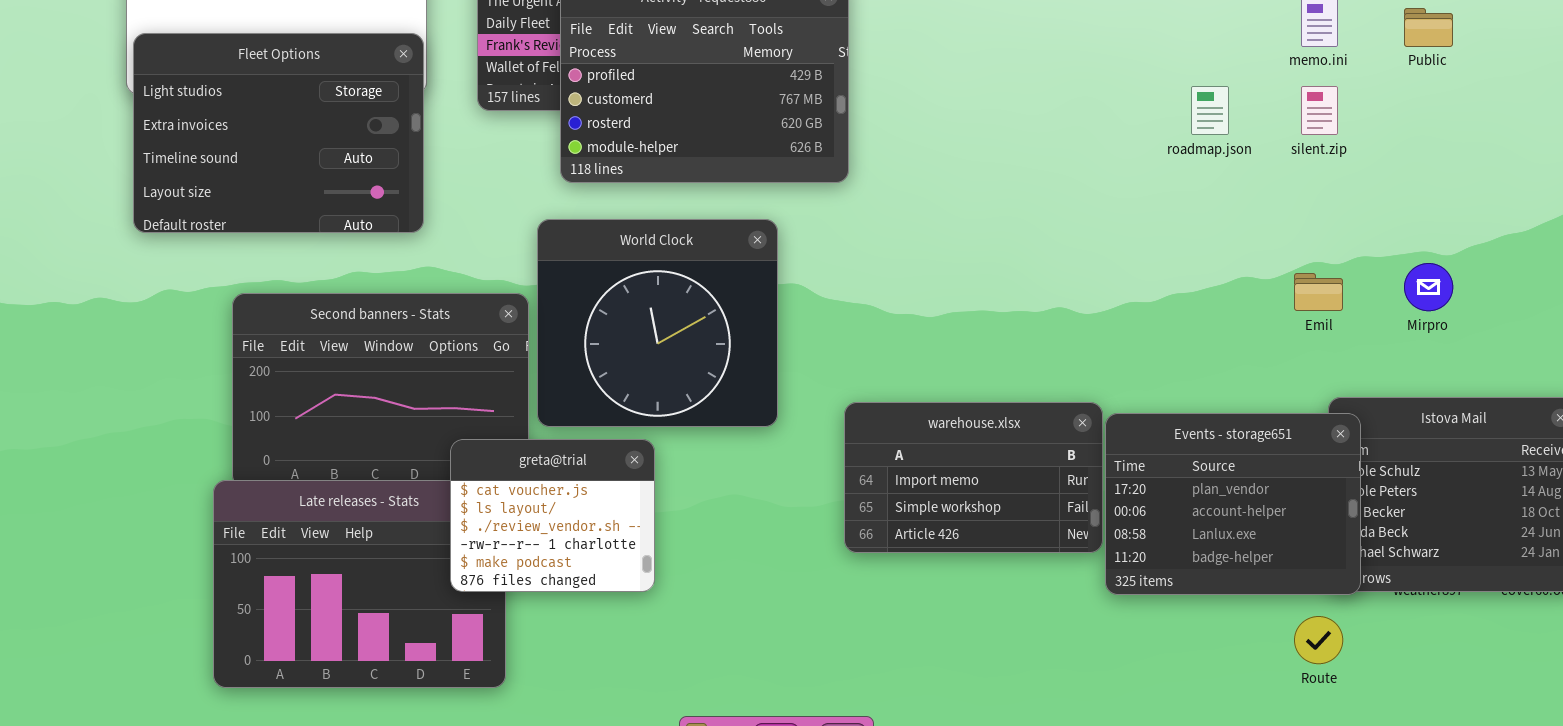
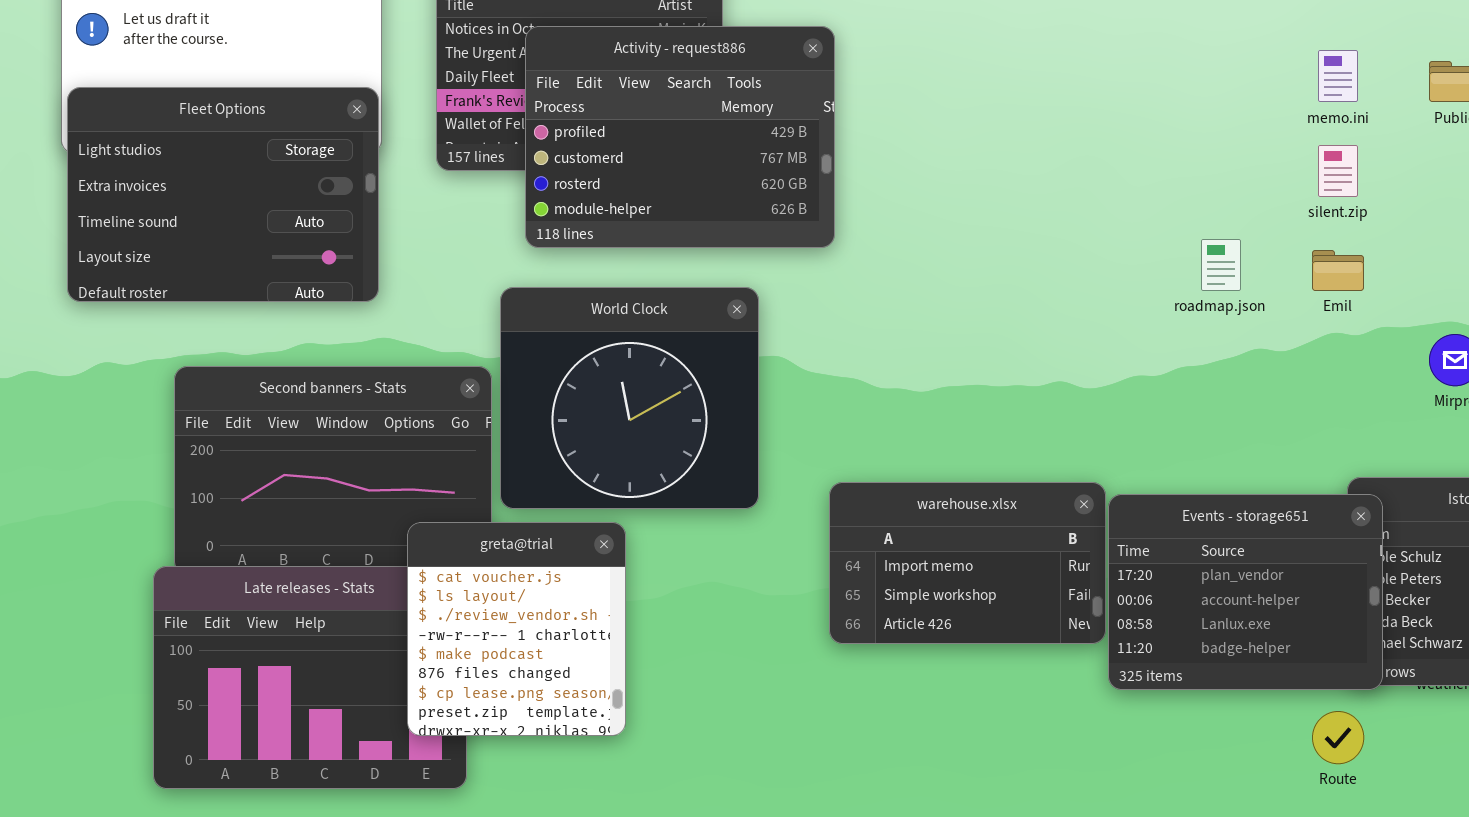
roadmap.json: [1191,86,1229,135] -> [1201,239,1241,291], moved
Emil: [1294,273,1343,311] -> [1312,250,1364,291], moved
greta@trial: [450,439,655,592] -> [407,522,626,736], resized

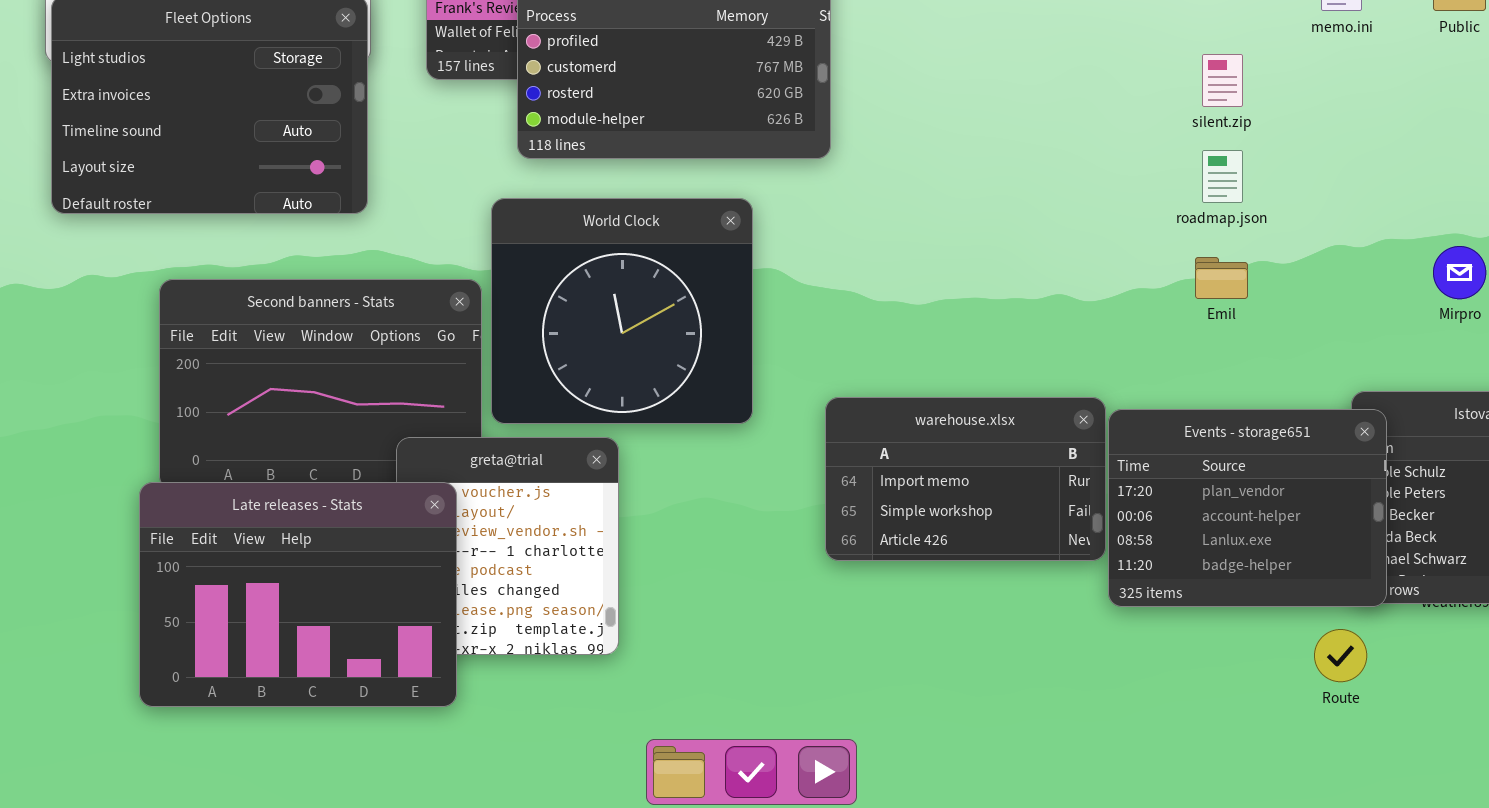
silent.zip: [1318,145,1358,197] -> [1202,54,1243,107], moved
Emil: [1312,250,1364,291] -> [1195,257,1248,299], moved
Late releases - Stats: [153,566,467,789] -> [139,482,457,707], raised

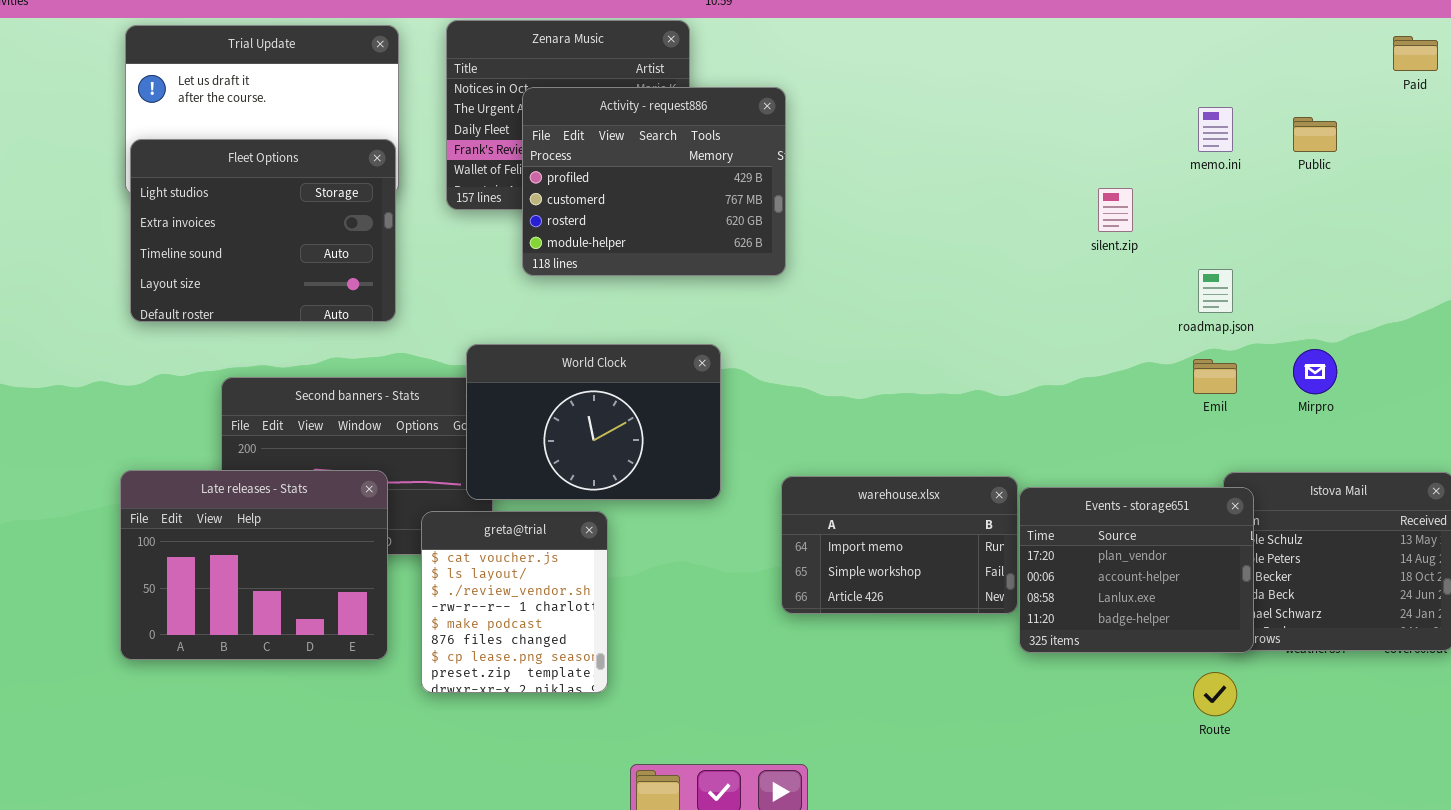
roadmap.json: [1202,150,1243,203] -> [1198,269,1233,313], moved
World Clock: [491,198,753,424] -> [466,344,721,500], resized
Emil: [1195,257,1248,299] -> [1193,359,1237,394], moved
Late releases - Stats: [139,482,457,707] -> [120,470,388,660], moved

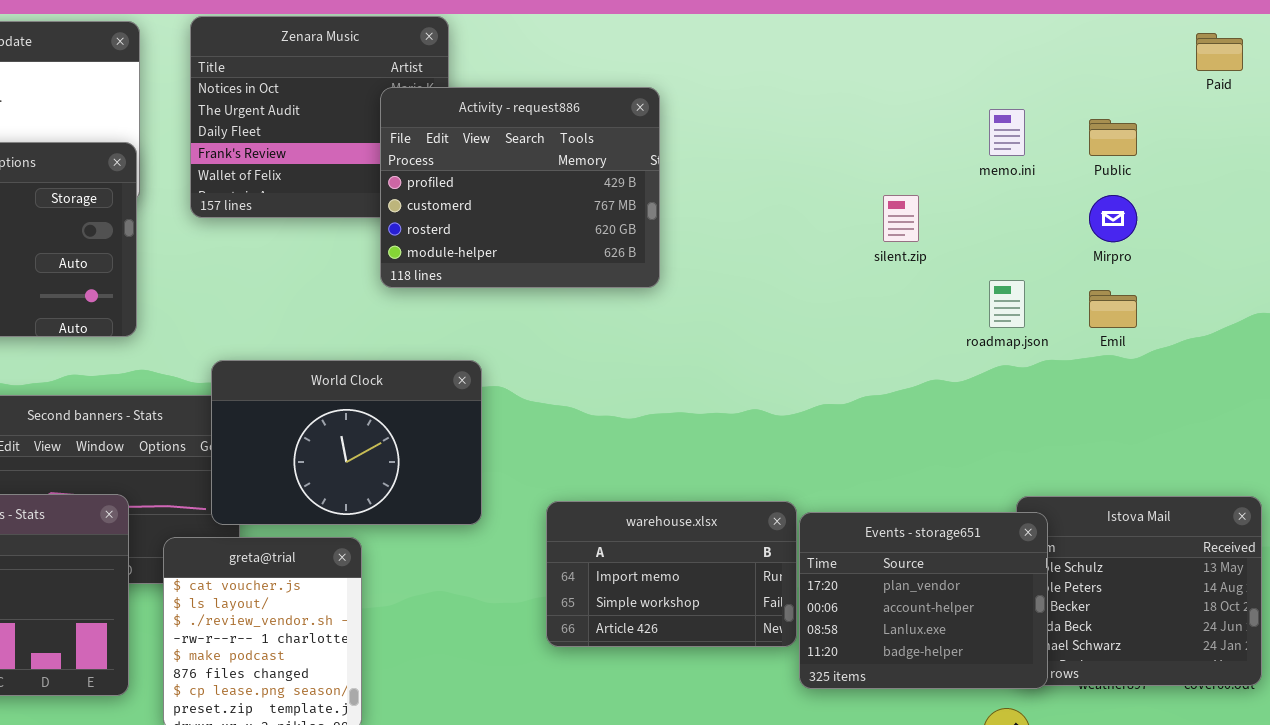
Activity - request886: [522,87,786,276] -> [380,87,660,288], moved
Mirpro: [1293,349,1337,394] -> [1089,195,1137,242], moved
Emil: [1193,359,1237,394] -> [1089,290,1137,328], moved

